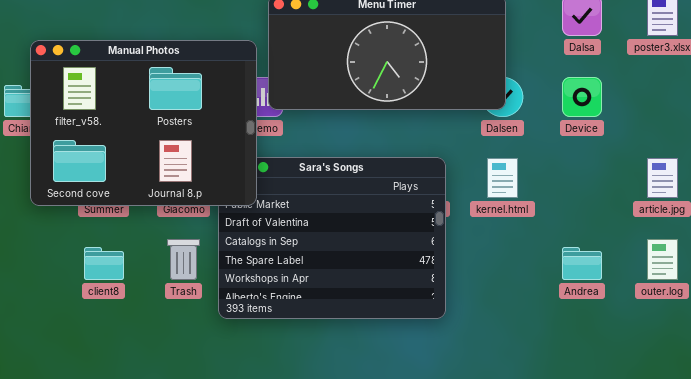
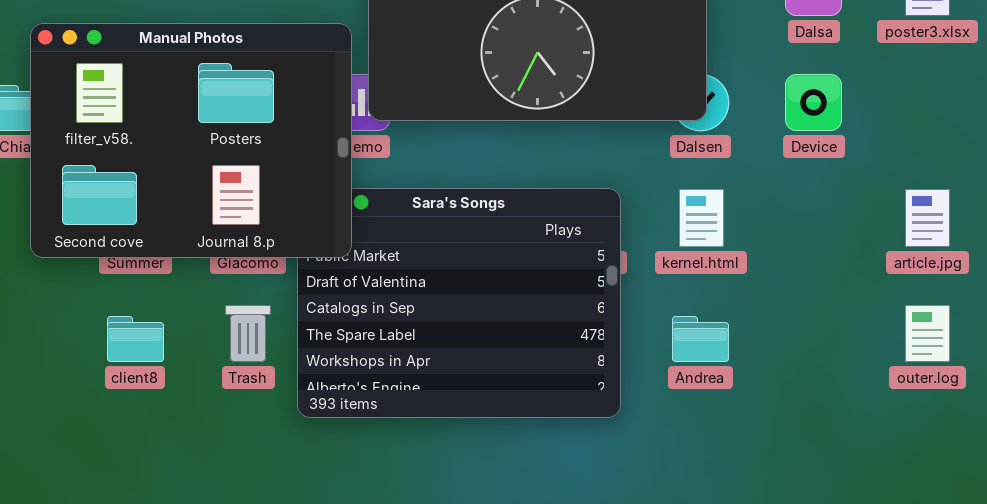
Andrea: [562,247,602,280] -> [672,316,729,362], moved

